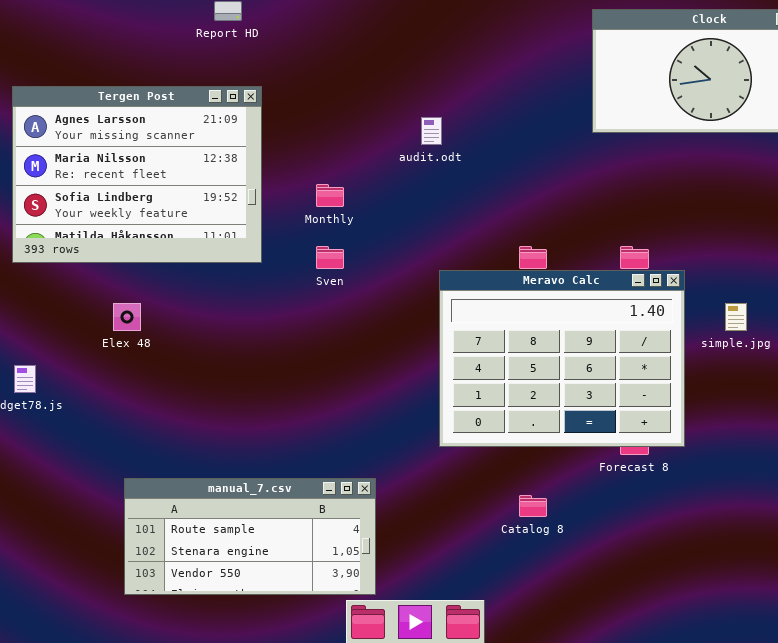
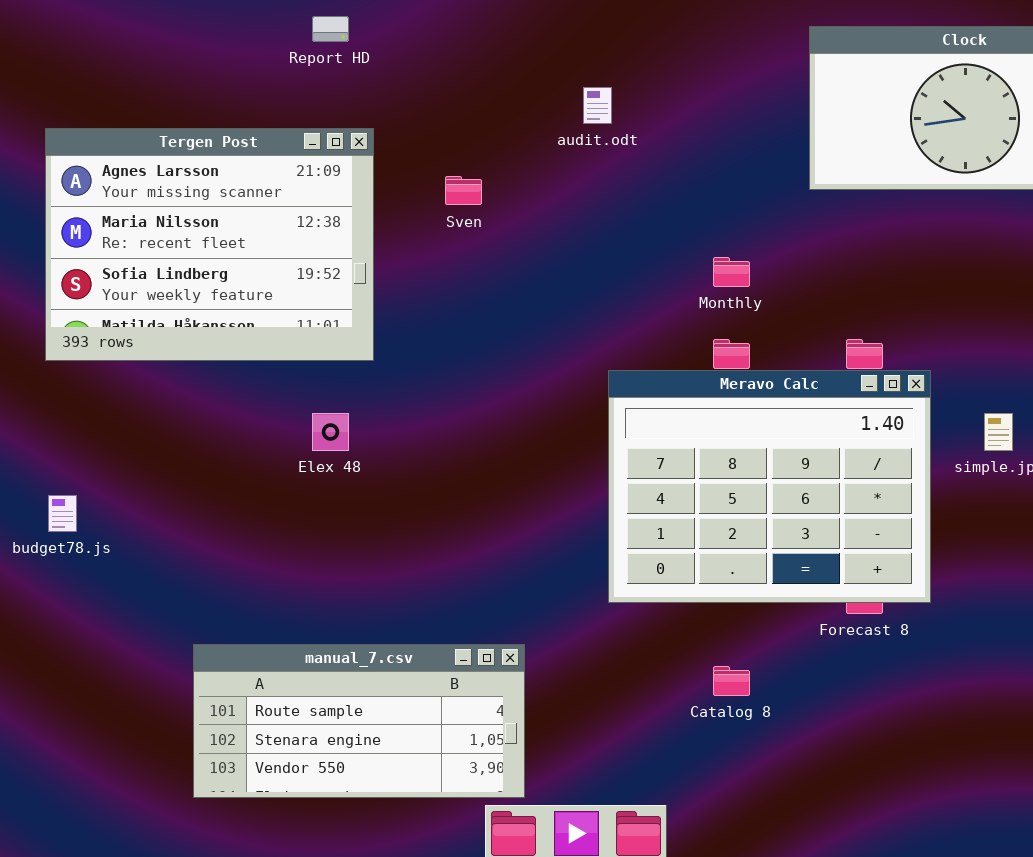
audit.odt: [421,117,442,145] -> [583,87,612,124], moved
Monthly: [316,184,344,207] -> [713,257,750,287], moved
Sven: [316,246,344,269] -> [445,176,482,205], moved
Elex 48: [113,303,141,331] -> [312,413,349,451], moved

